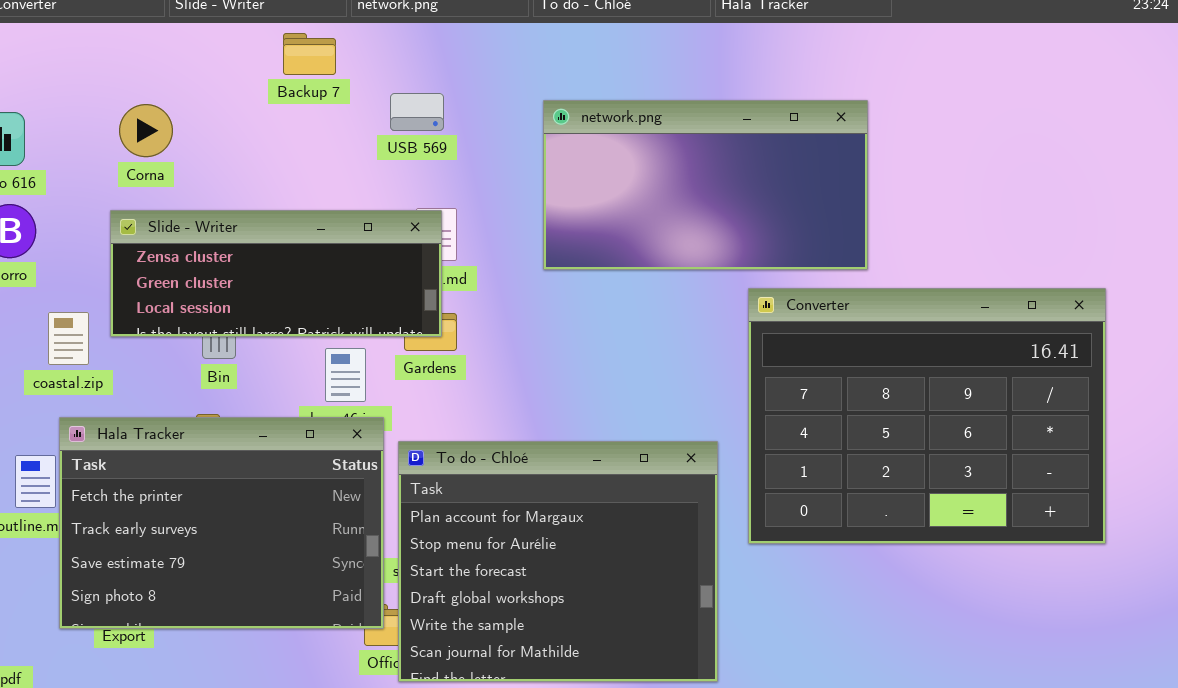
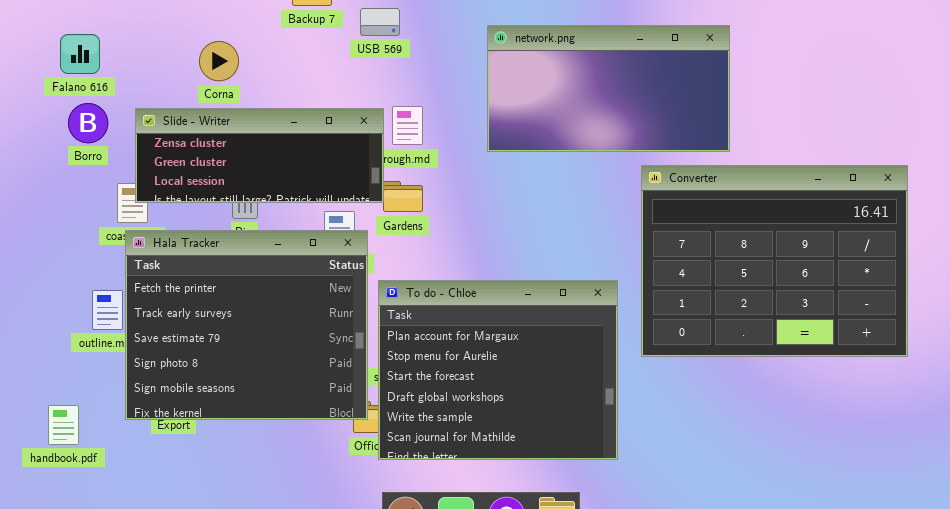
USB 569: [390,93,444,131] -> [360,8,400,36], moved
Corna: [119,104,173,157] -> [199,41,239,81], moved
Slide - Writer: [110,210,442,337] -> [135,108,384,203], moved
Hala Tracker: [59,417,384,629] -> [125,230,368,420], resized

